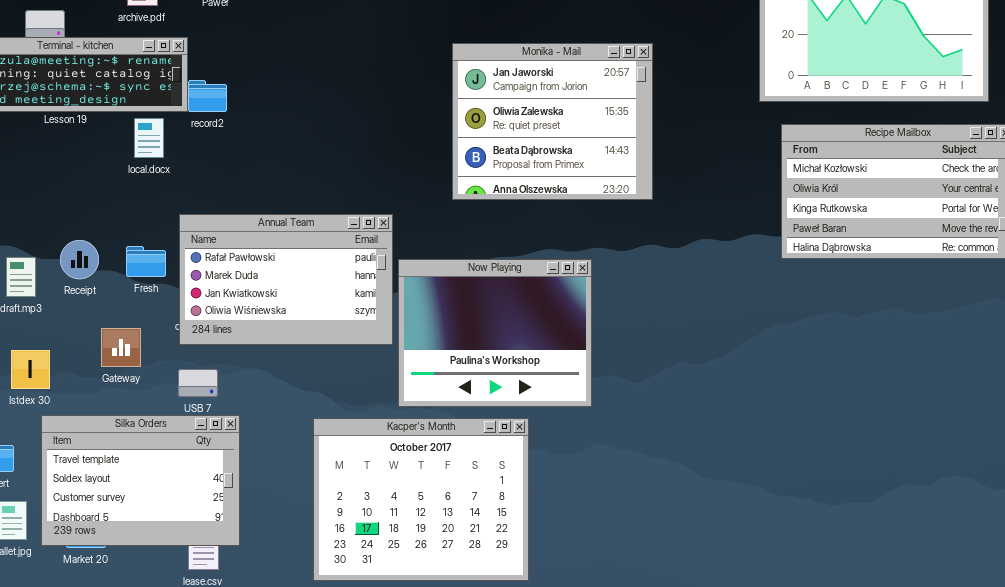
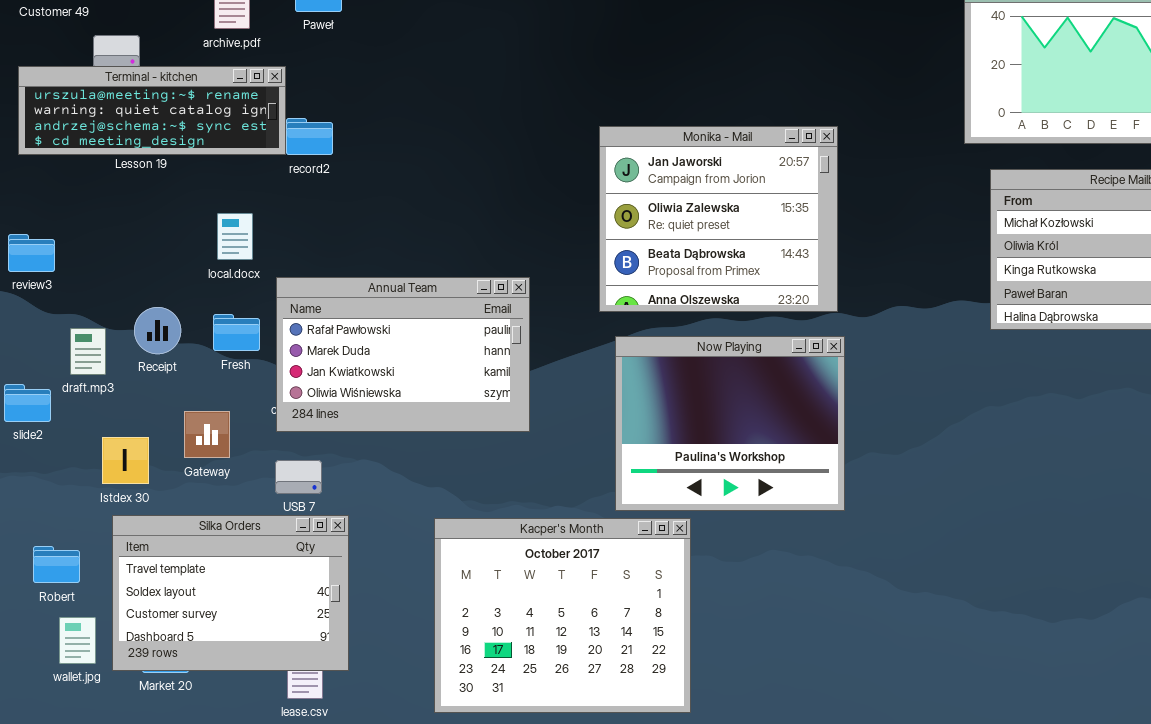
Monika - Mail: [452,43,653,200] -> [599,126,838,312], moved
local.docx: [134,118,164,158] -> [217,213,253,260], moved
Now Playing: [398,259,592,407] -> [615,336,845,511], moved
Istdex 30: [11,350,50,389] -> [102,437,149,484], moved

